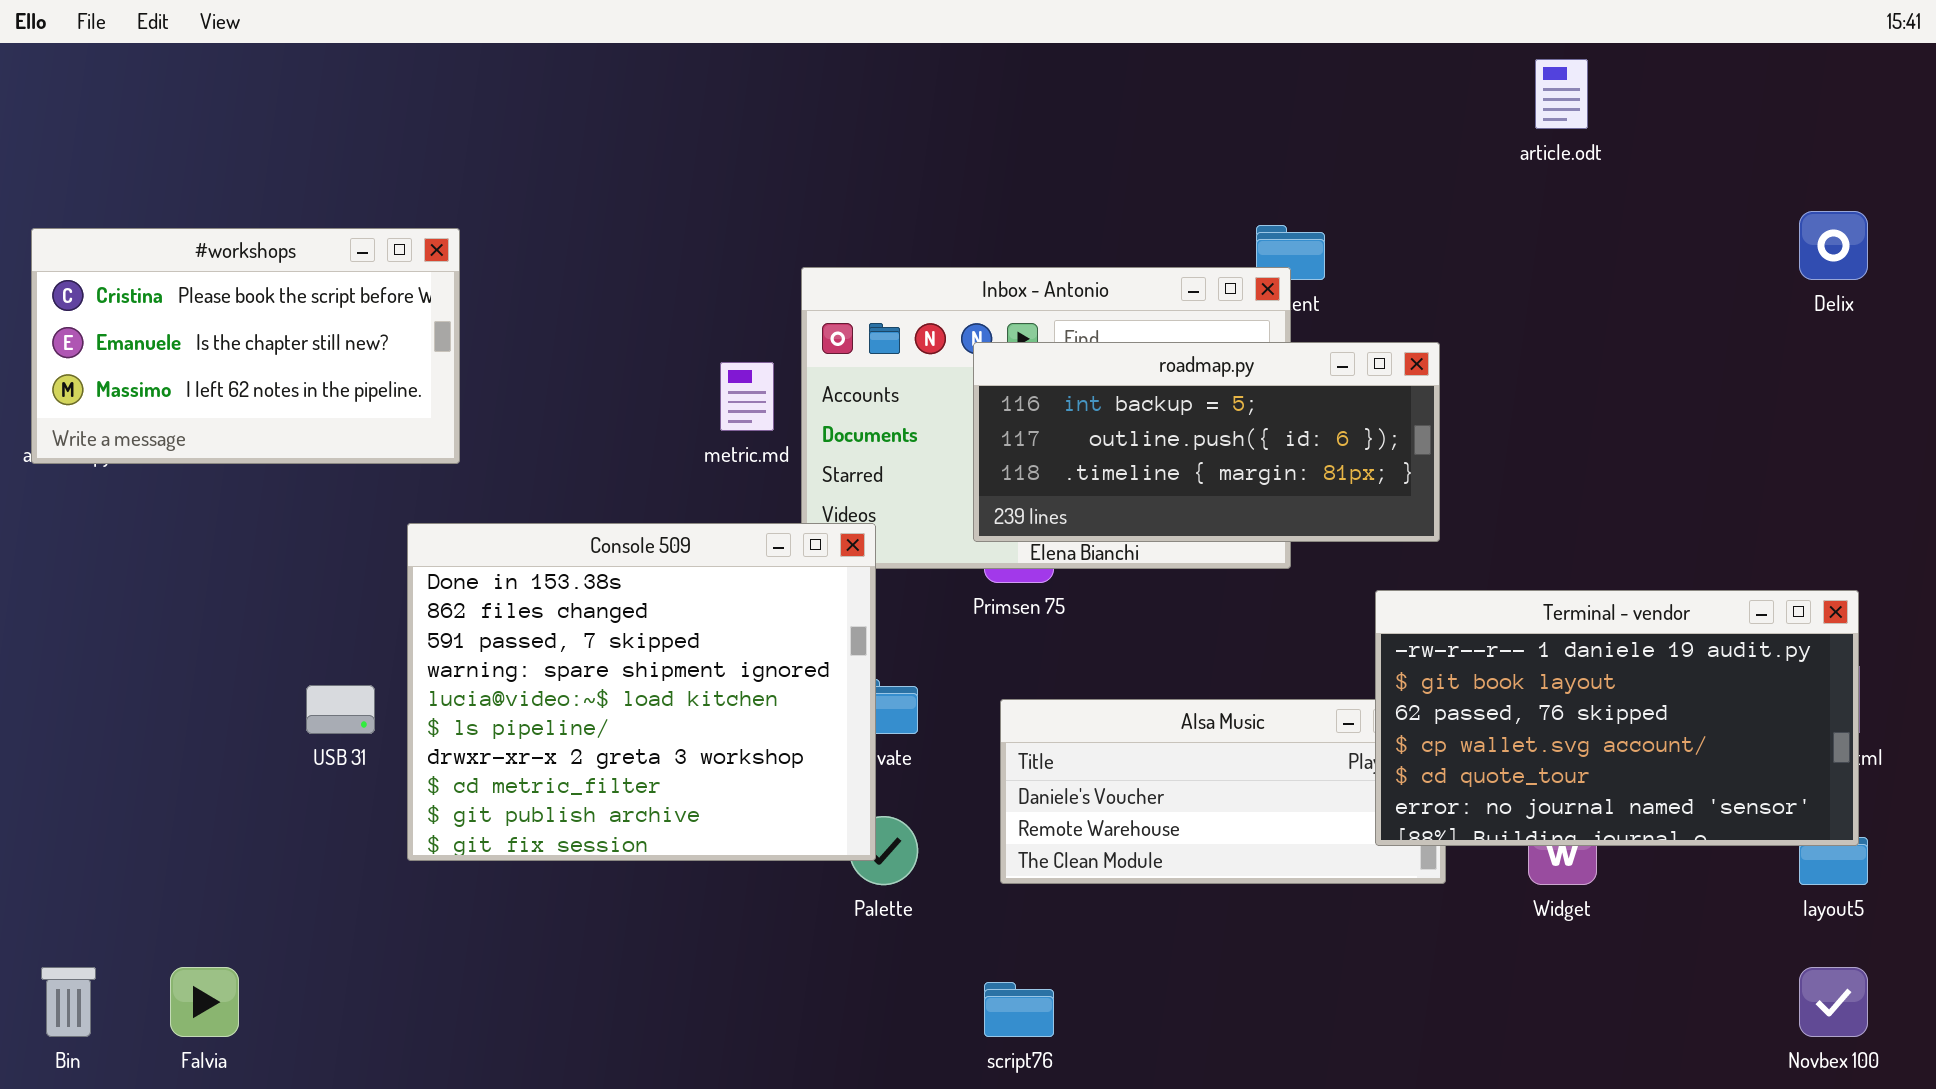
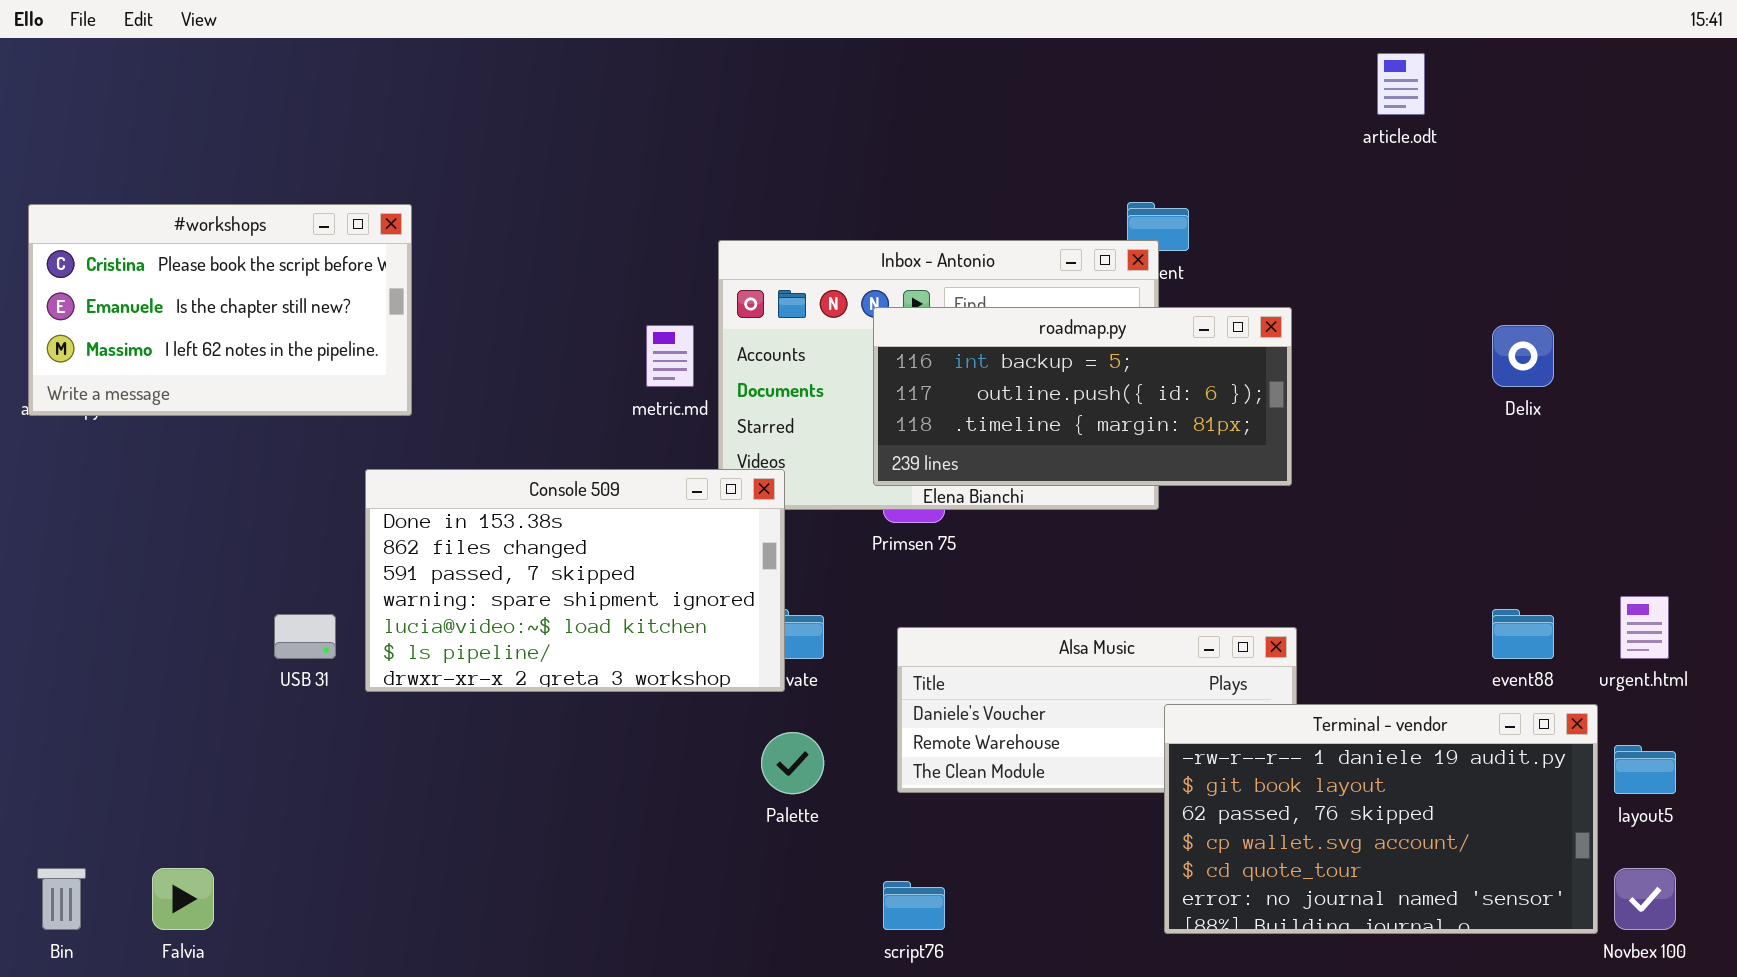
Delix: [1799,211,1868,280] -> [1492,325,1554,387], moved
Console 509: [407,523,876,861] -> [365,469,785,692], resized
Terminal - vendor: [1375,590,1859,846] -> [1164,704,1598,934], moved

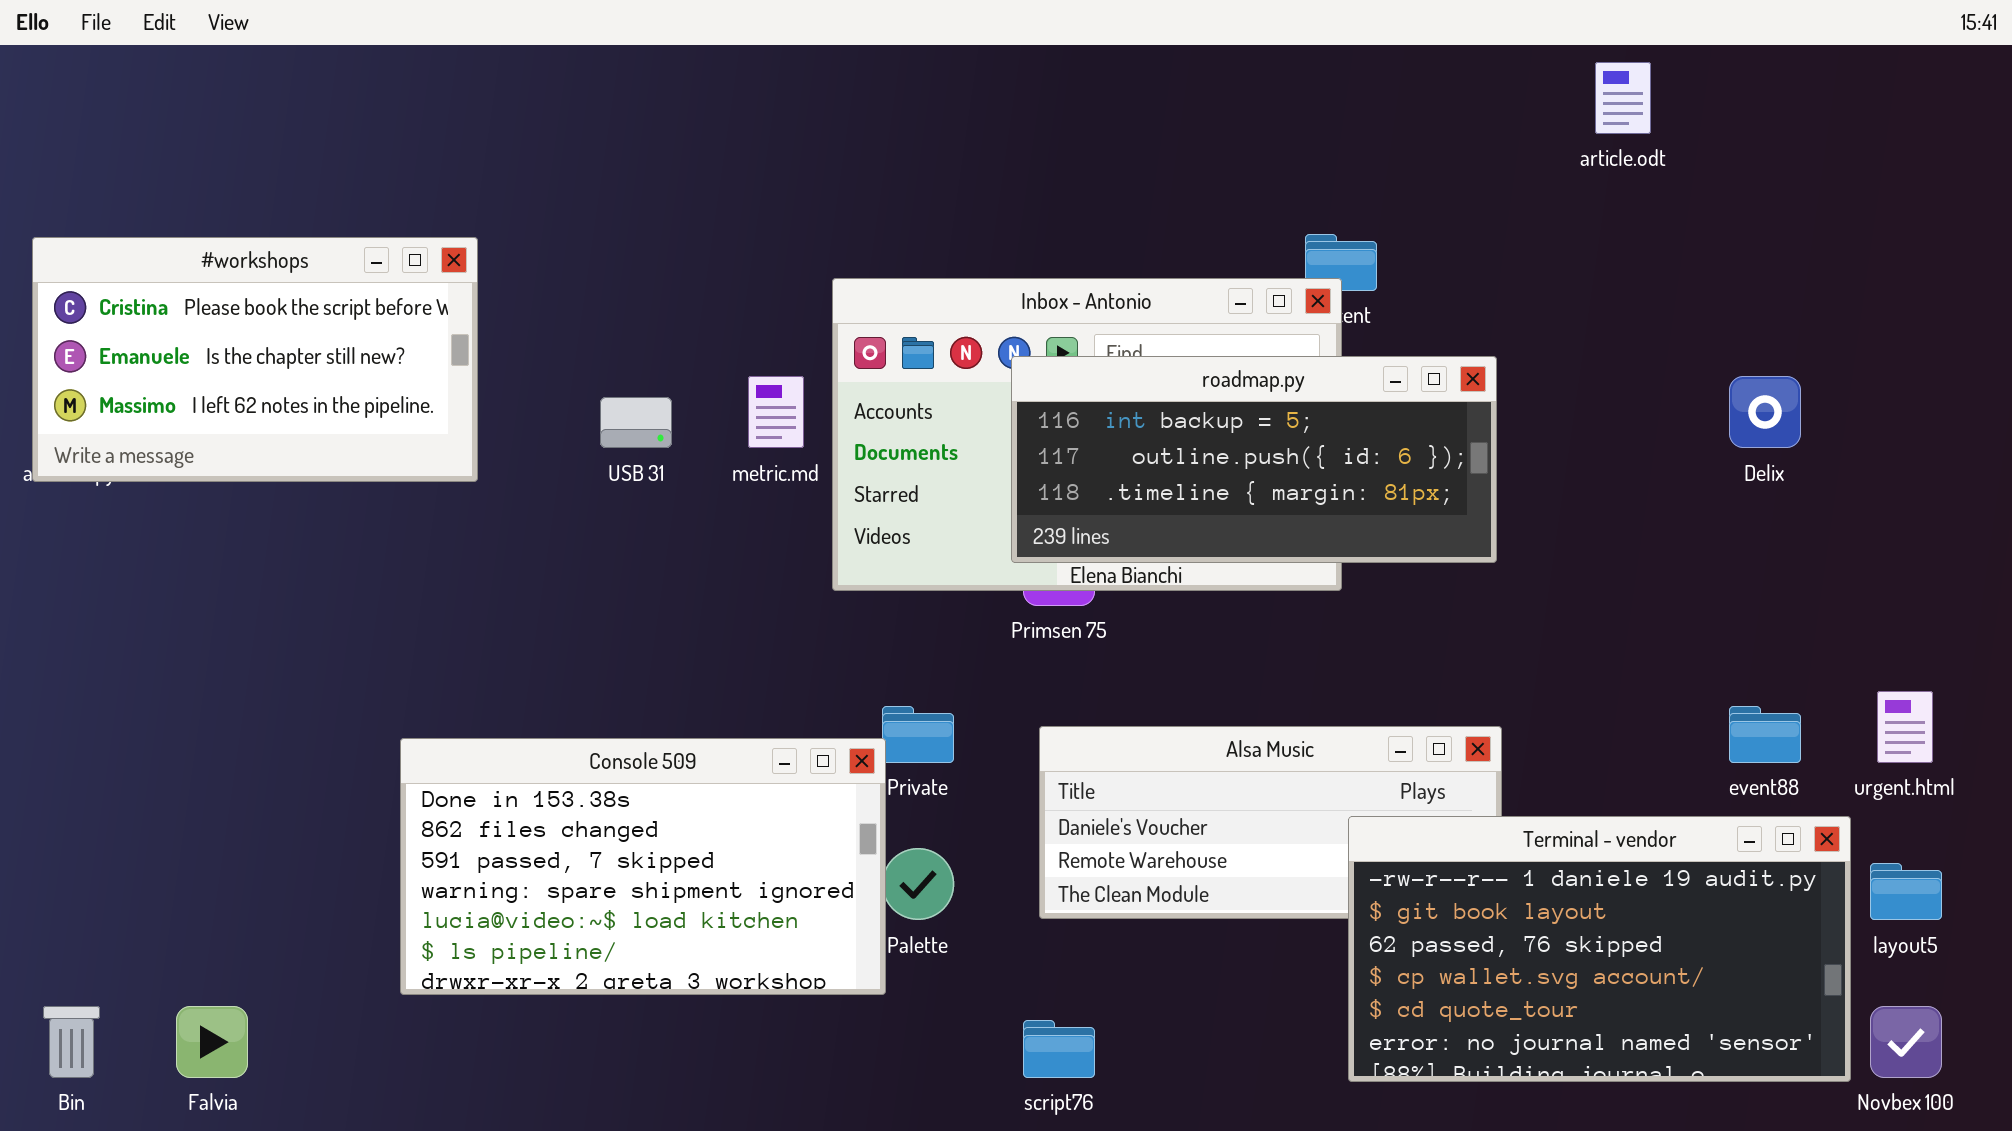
Console 509: [365,469,785,692] -> [400,738,886,995], moved
USB 31: [274,614,336,659] -> [600,397,672,448], moved

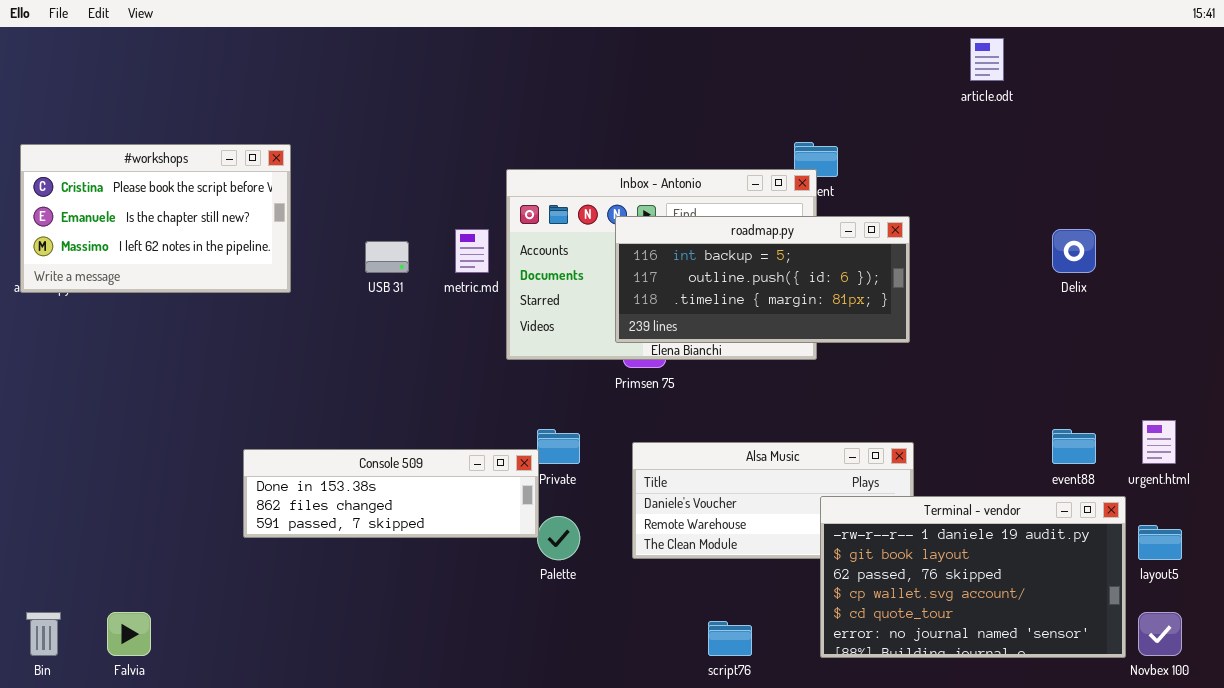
Console 509: [400,738,886,995] -> [243,449,539,538], resized
script76: [1023,1020,1095,1078] -> [708,621,752,656], moved

